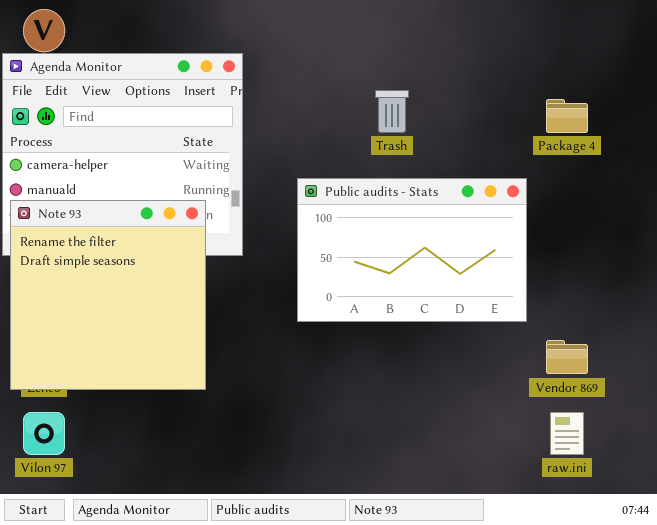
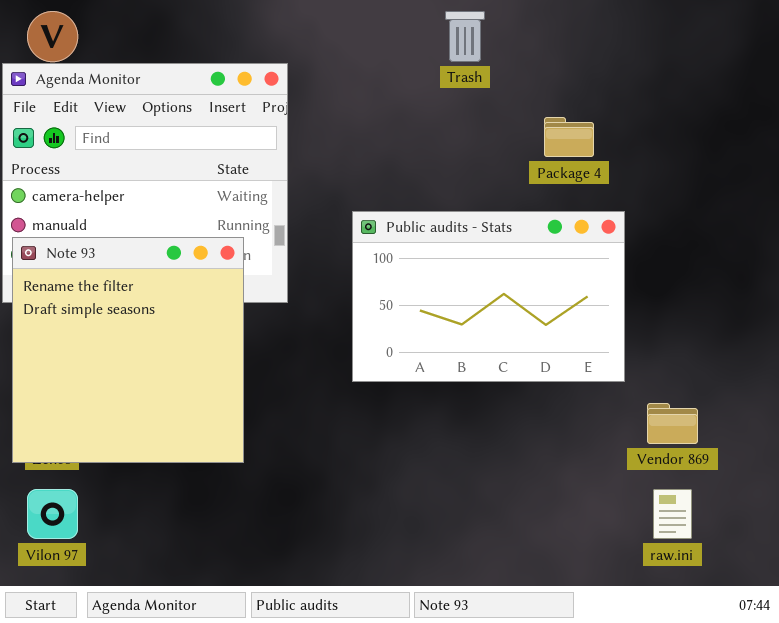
Trash: [375,90,409,133] -> [445,11,485,62], moved
Package 4: [546,99,588,133] -> [544,117,594,157], moved

